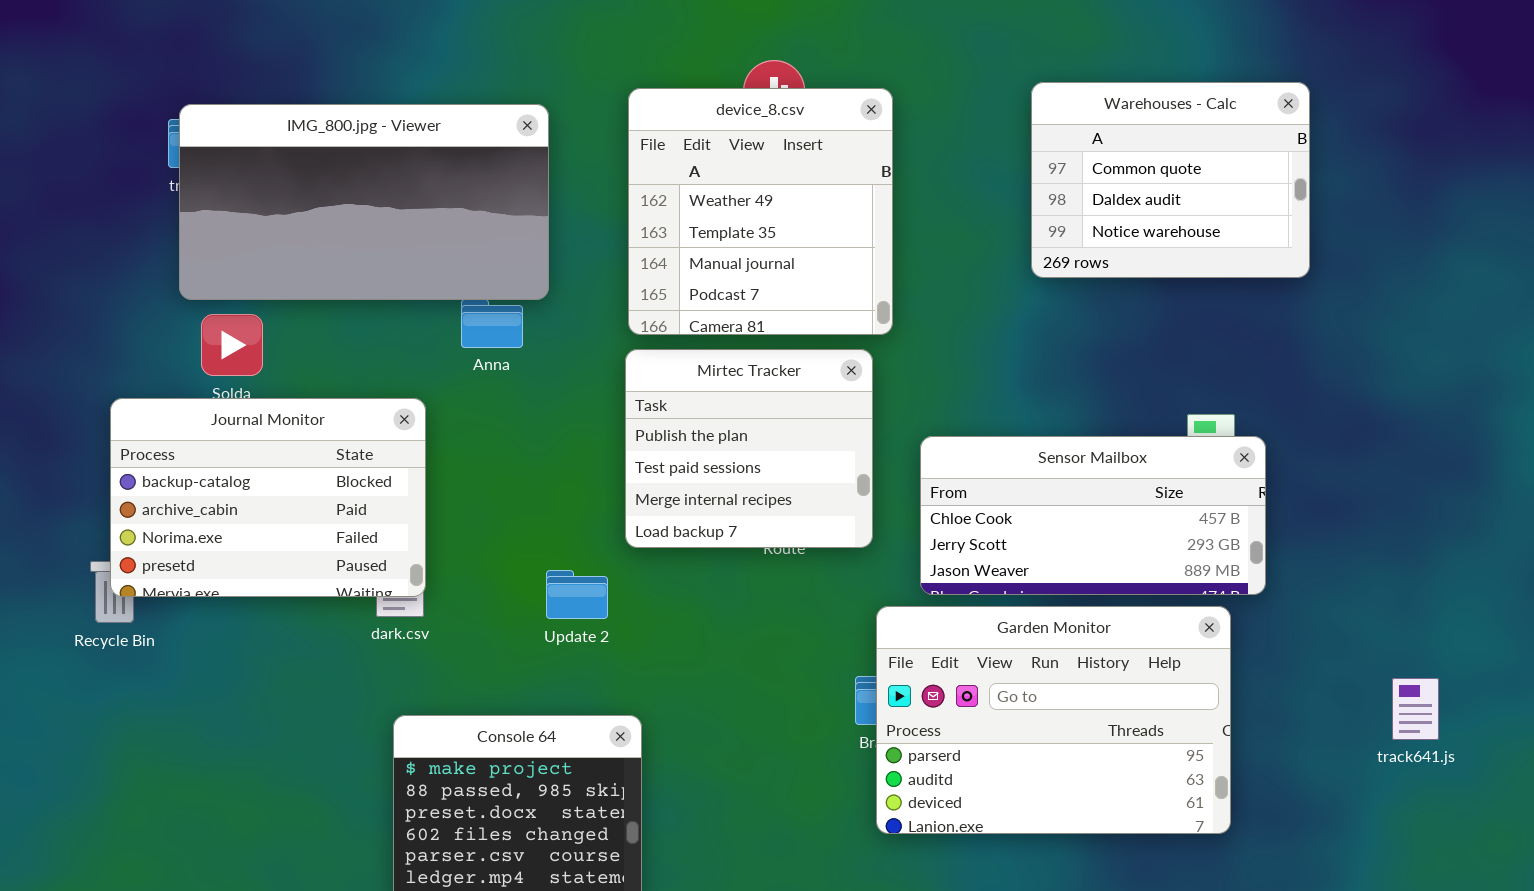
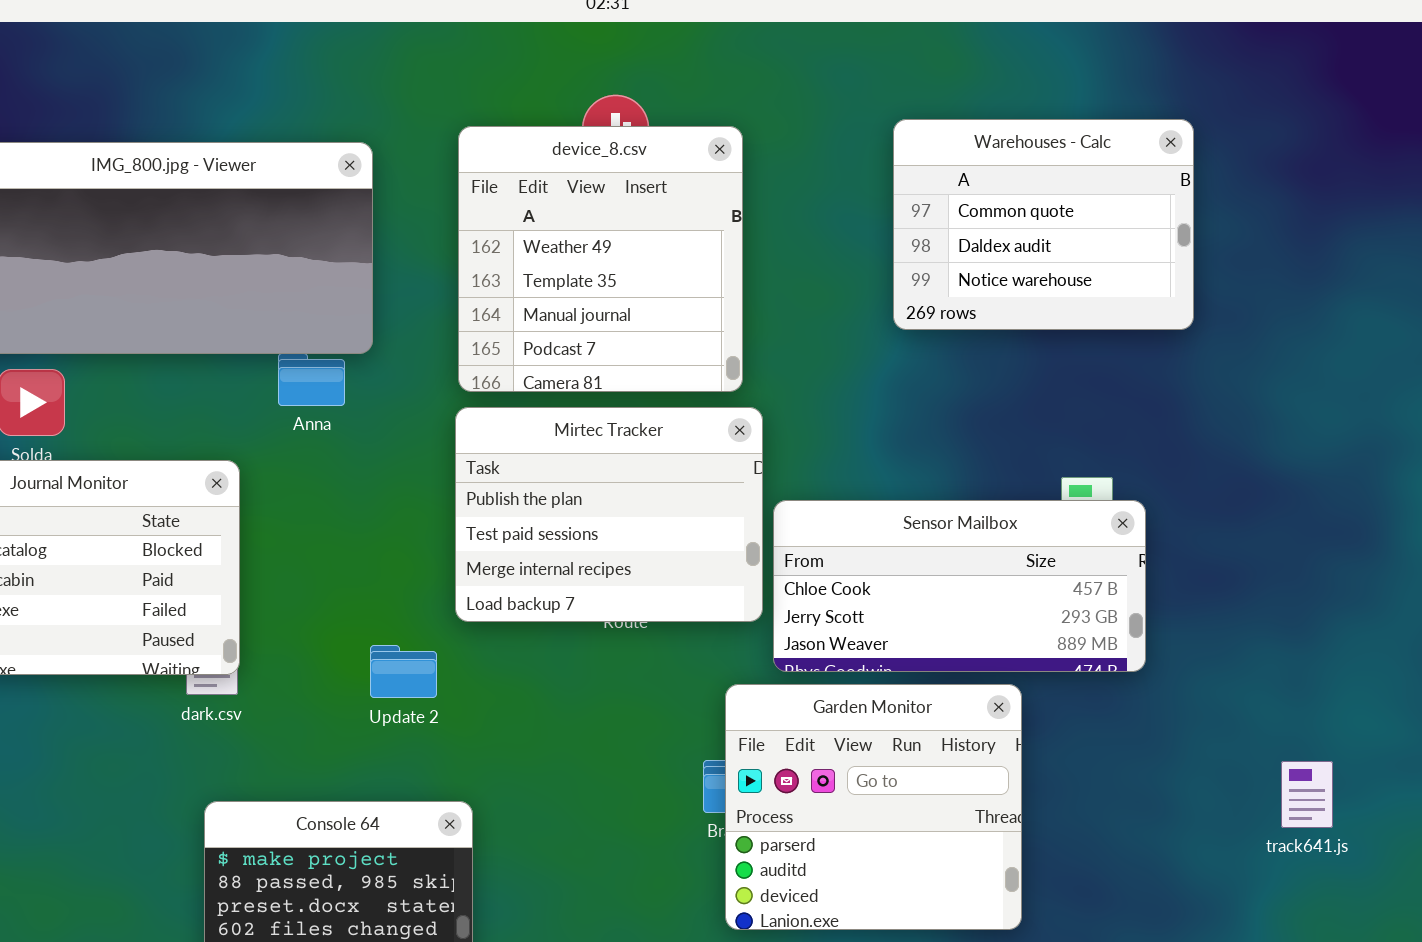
Mirtec Tracker: [625,349,873,548] -> [455,407,763,622], resized
Garden Monitor: [876,606,1231,834] -> [725,684,1022,930], resized

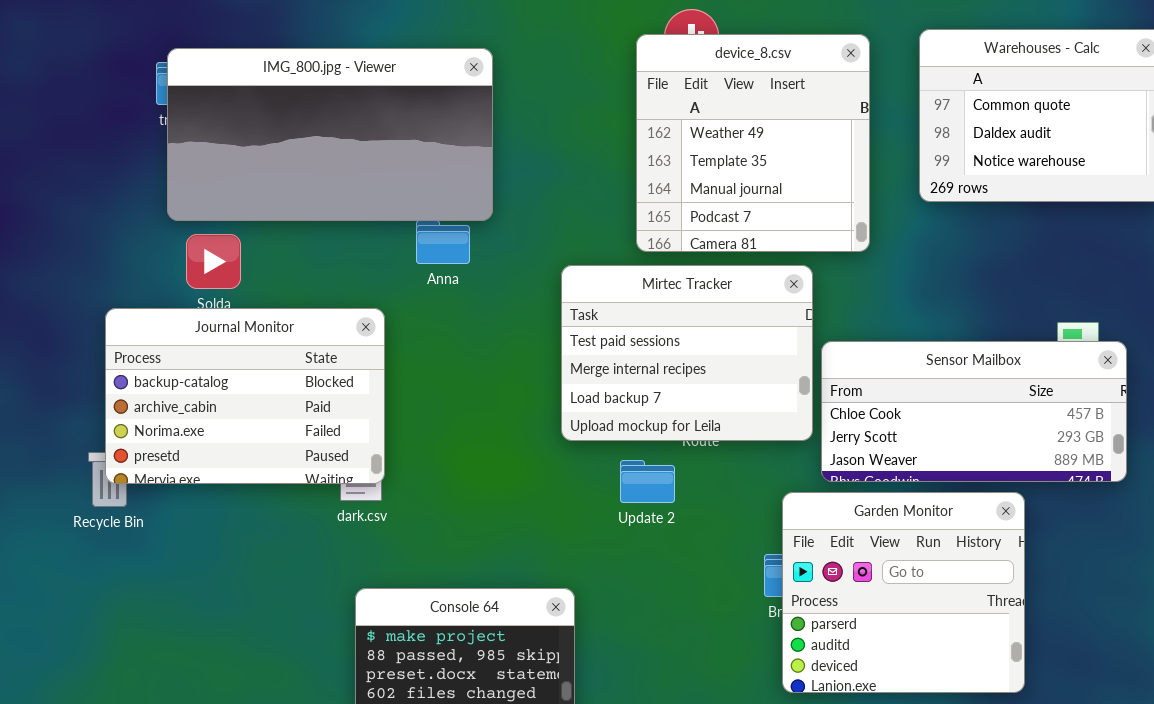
device_8.csv: [458,126,743,392] -> [636,34,870,252], moved
Mirtec Tracker: [455,407,763,622] -> [561,265,813,441], scrolled down 1 row
Update 2: [370,645,437,698] -> [620,460,675,503], moved

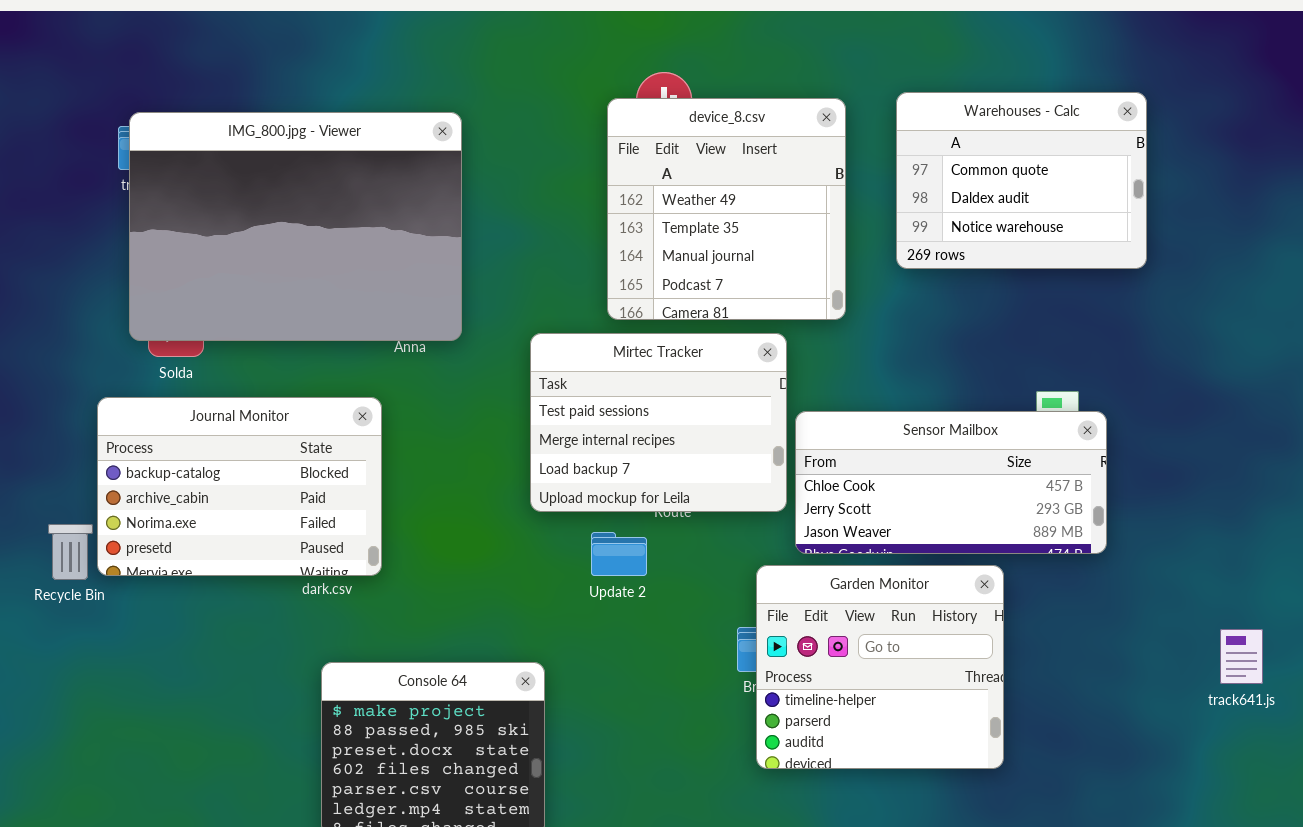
IMG_800.jpg - Viewer: [167,48,493,221] -> [129,112,462,341], resized
Journal Monitor: [105,308,385,484] -> [97,397,382,576], moved
Garden Monitor: [782,492,1025,693] -> [756,565,1004,769], scrolled up 1 row

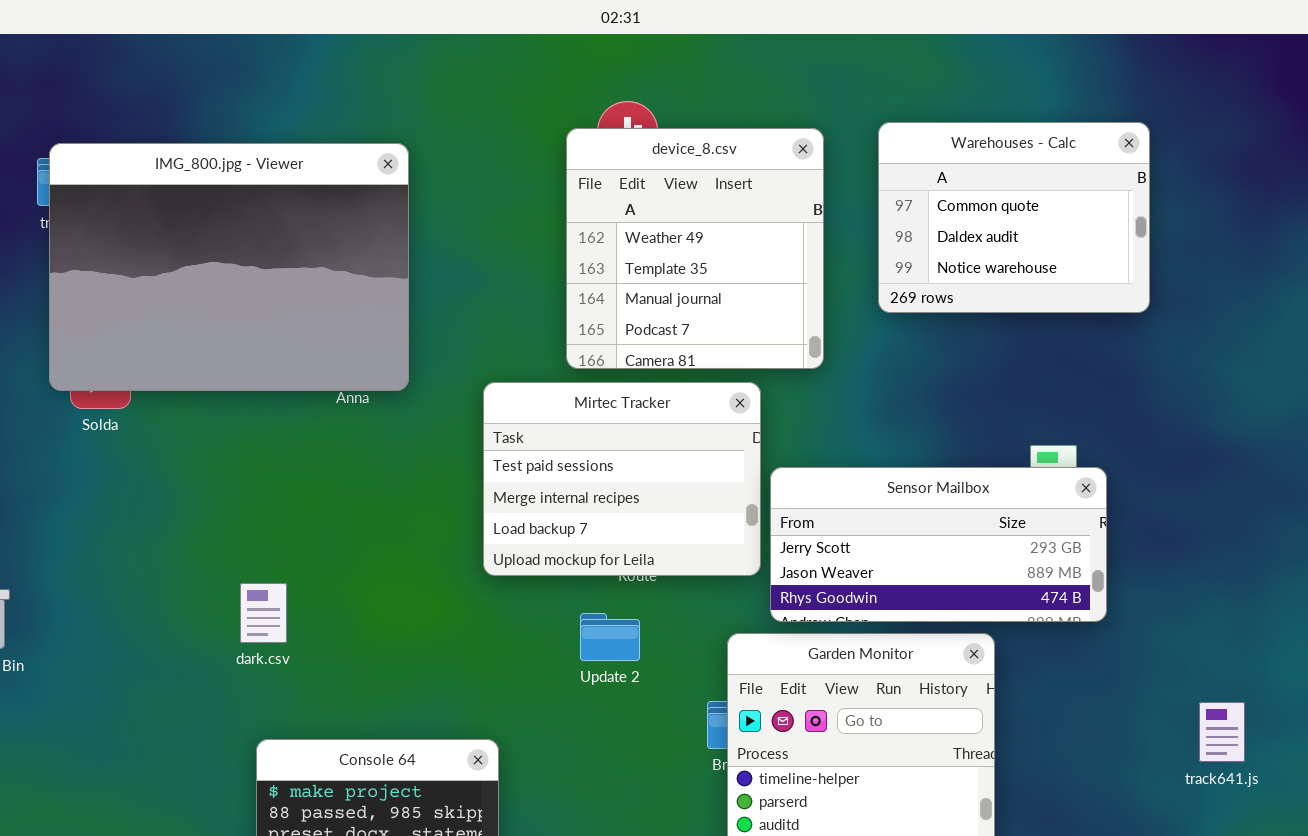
Journal Monitor: [97,397,382,576] -> none, closed
Sensor Mailbox: [795,411,1107,554] -> [770,467,1107,622], scrolled down 1 row
Update 2: [591,532,647,576] -> [580,613,640,661], moved
track641.js: [1220,629,1263,684] -> [1199,702,1245,762], moved

